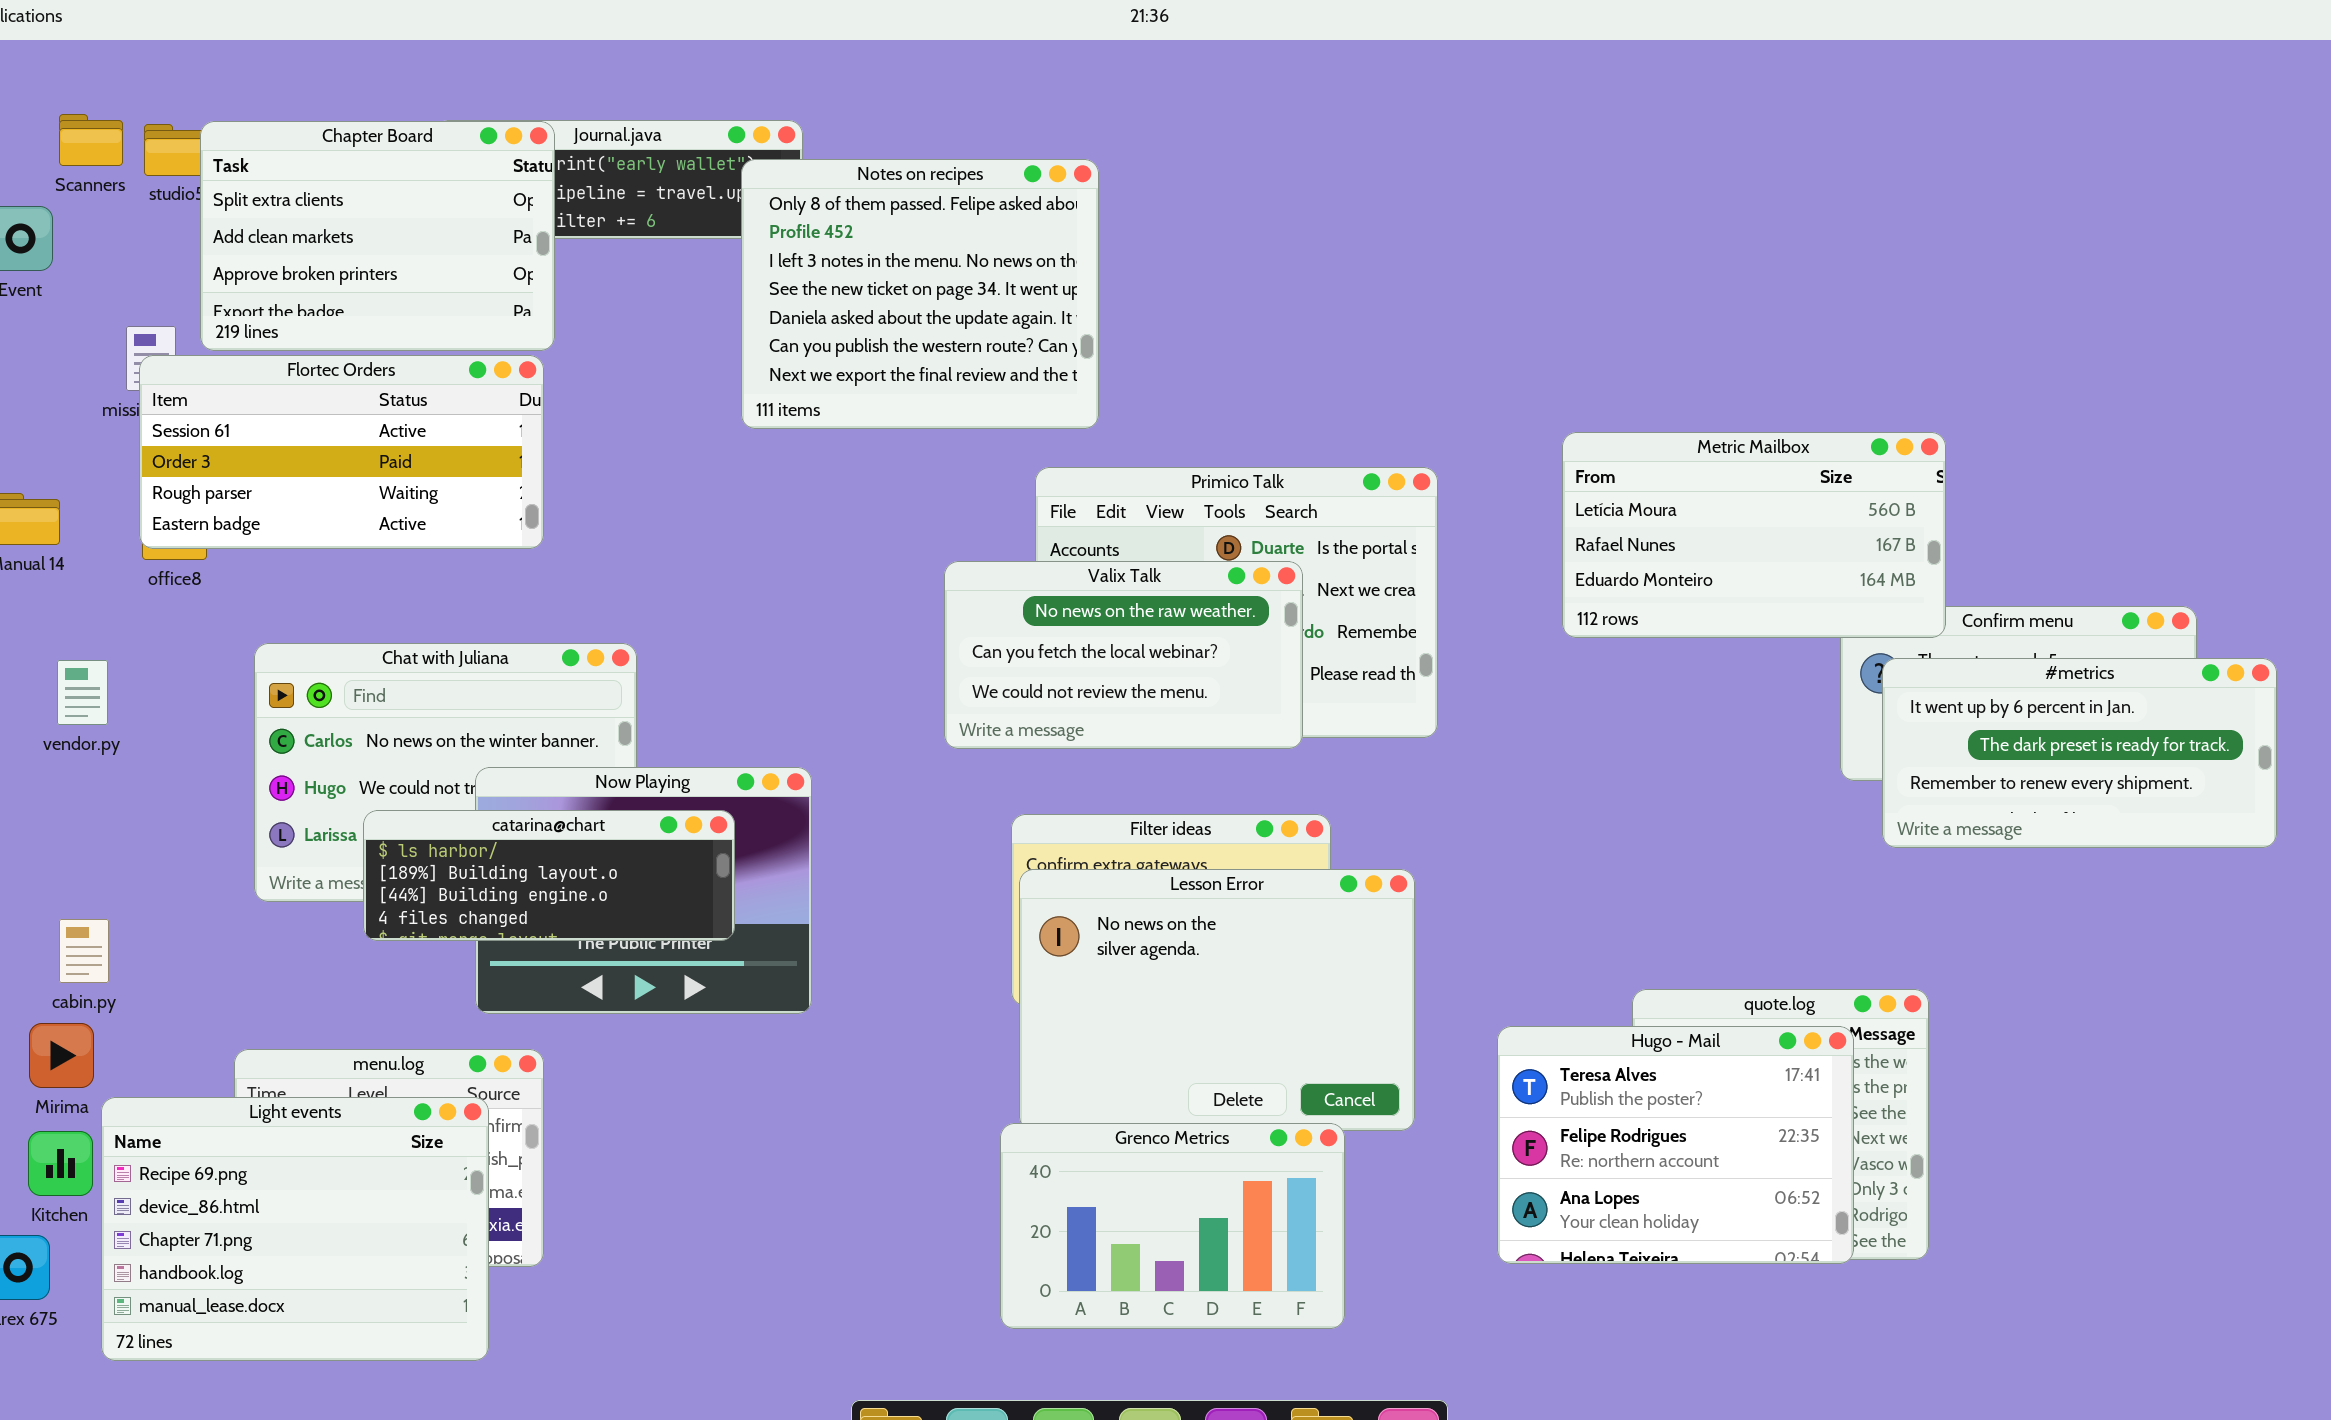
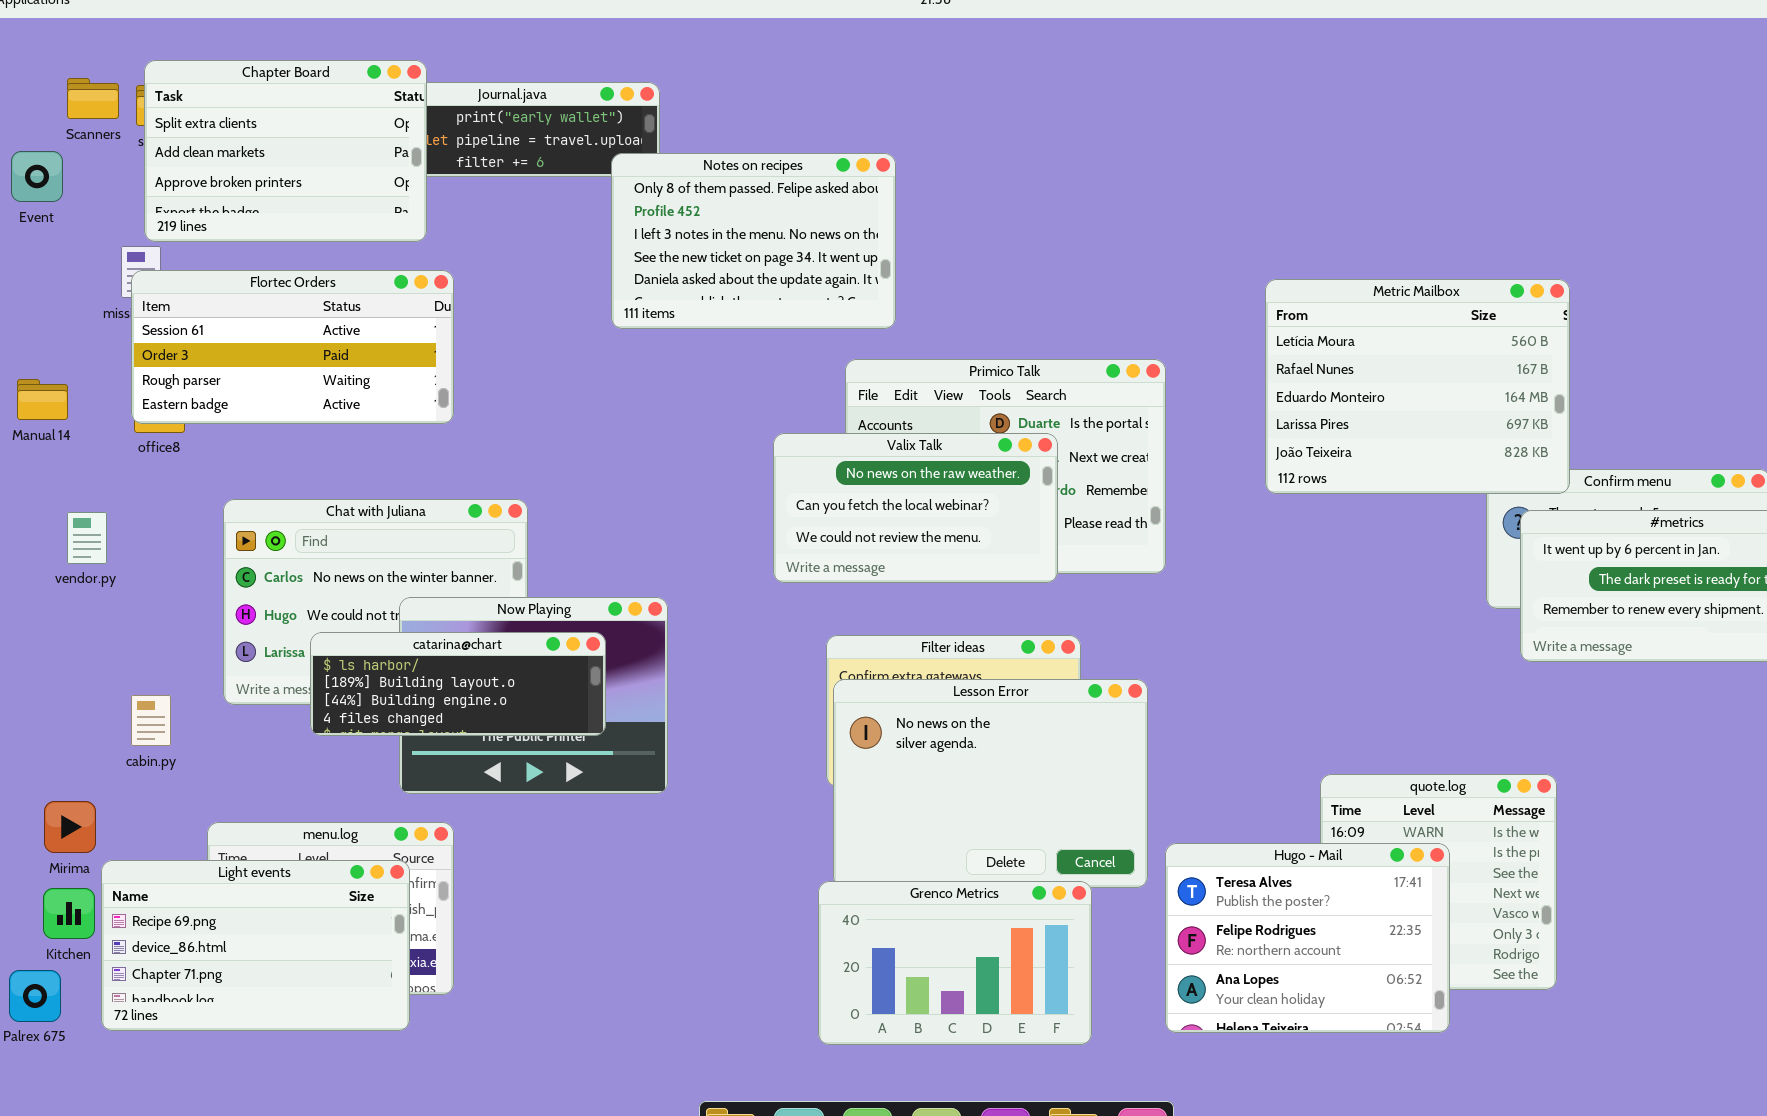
Chapter Board: [200,121,555,351] -> [144,60,427,242], moved
Notes on recipes: [741,159,1099,429] -> [611,153,896,329], resized
Metric Mailbox: [1562,432,1946,638] -> [1265,279,1570,494], resized
cabin.py: [59,919,109,983] -> [131,695,171,746], moved
Hugo - Mail: [1497,1026,1854,1264] -> [1165,843,1450,1033], moved
Light events: [101,1097,489,1361] -> [101,860,410,1031], resized

